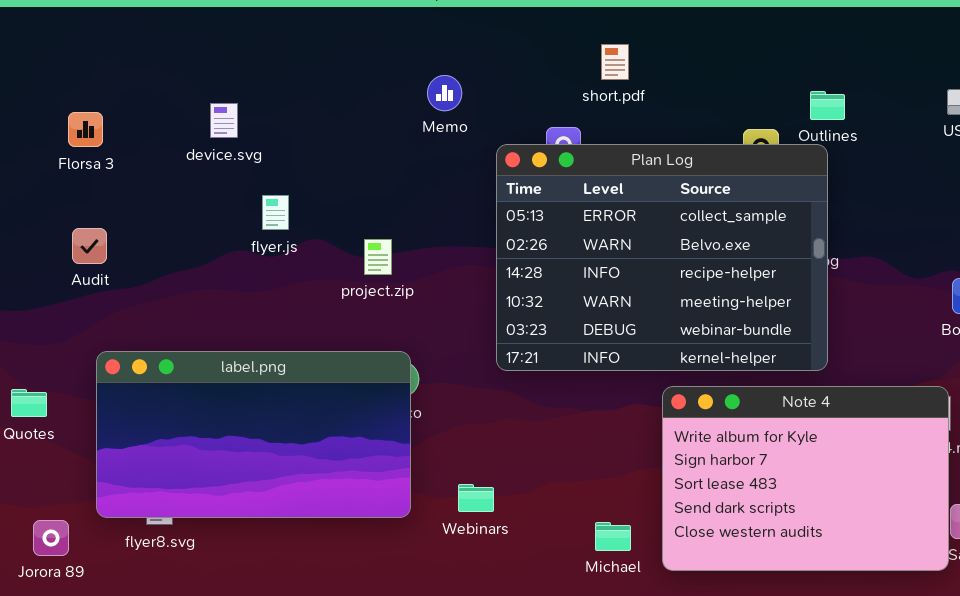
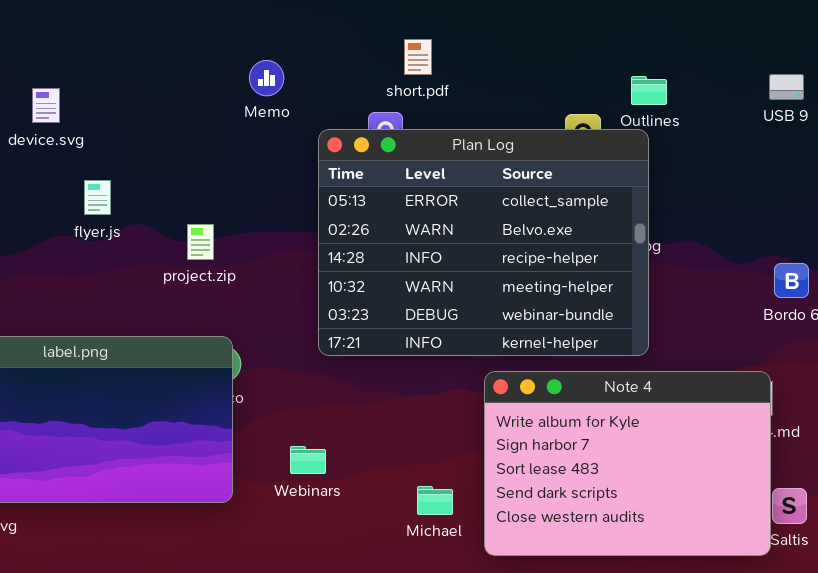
short.pdf: [601,44,629,80] -> [404,39,432,75], moved
Webinars: [458,484,494,512] -> [290,446,326,474], moved
Michael: [595,522,631,551] -> [417,486,453,515], moved

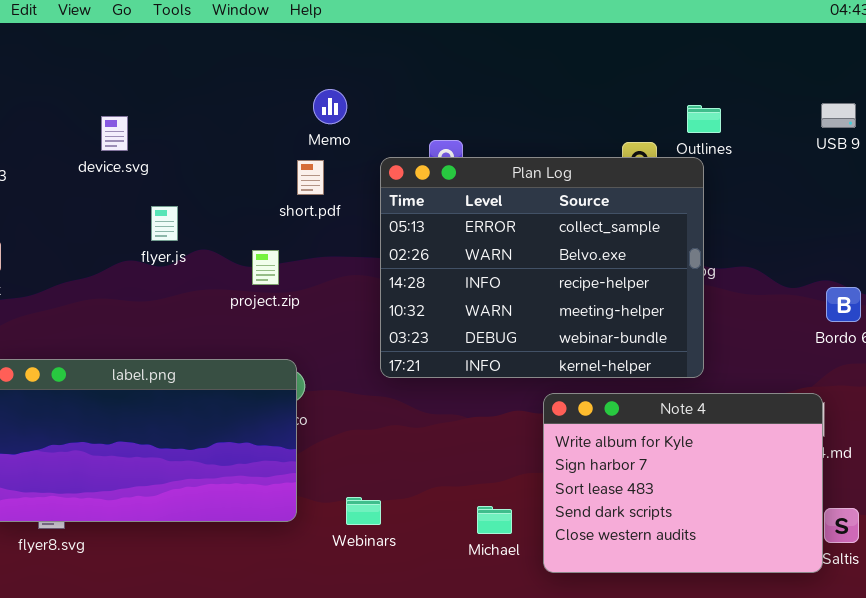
short.pdf: [404,39,432,75] -> [297,160,324,195], moved
Webinars: [290,446,326,474] -> [346,497,381,525], moved

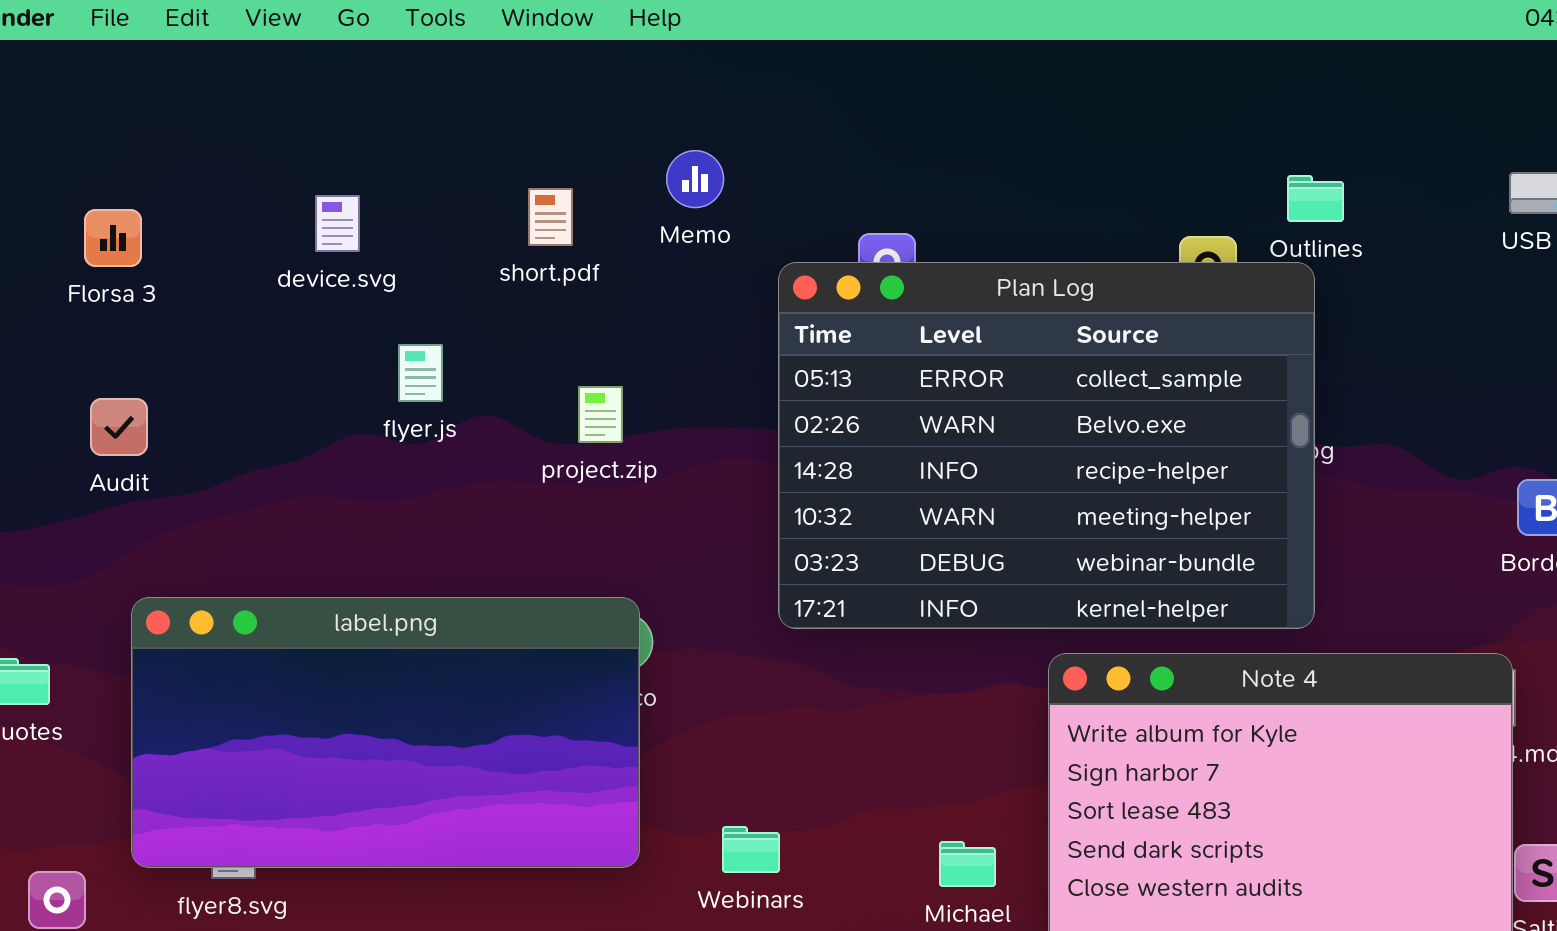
short.pdf: [297,160,324,195] -> [528,188,573,246], moved
project.zip: [252,250,279,285] -> [578,386,623,443], moved

